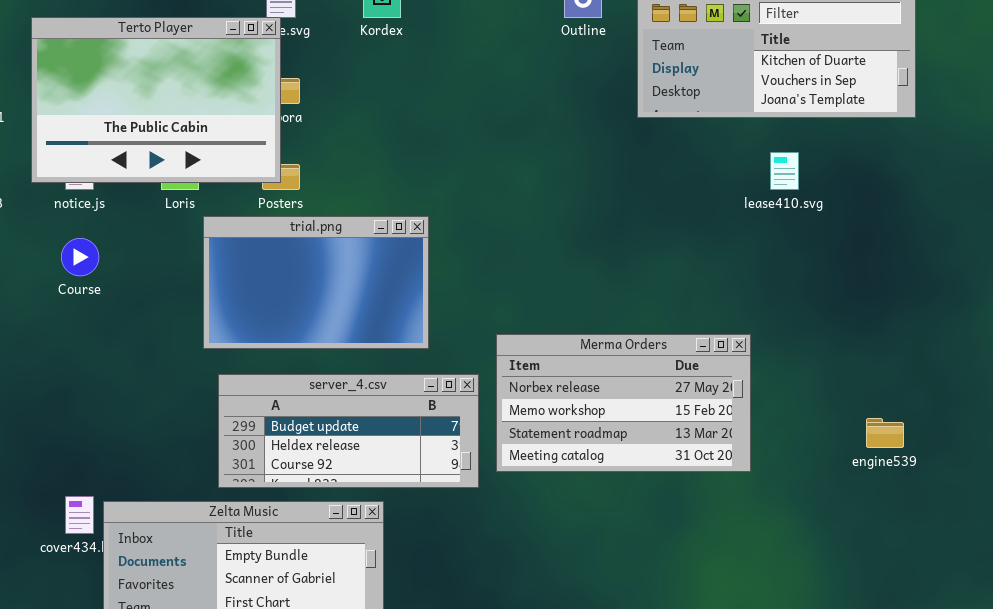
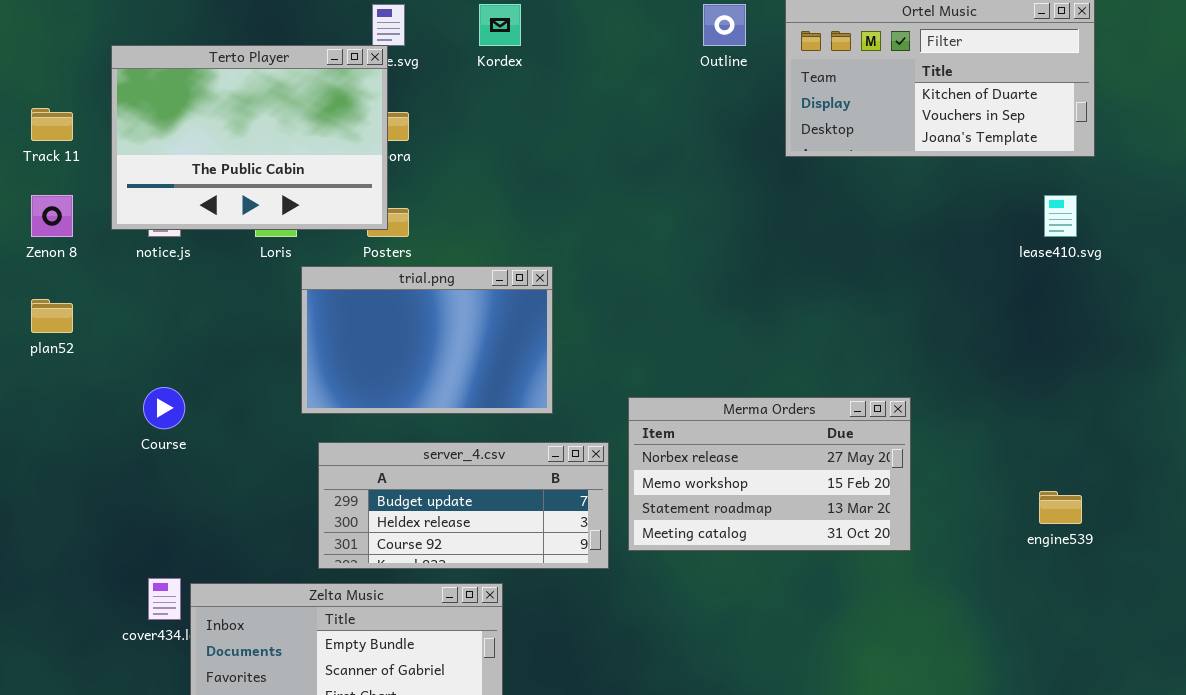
lease410.svg: [770,152,799,190] -> [1044,195,1077,237], moved
Course: [61,238,99,276] -> [143,387,185,429], moved

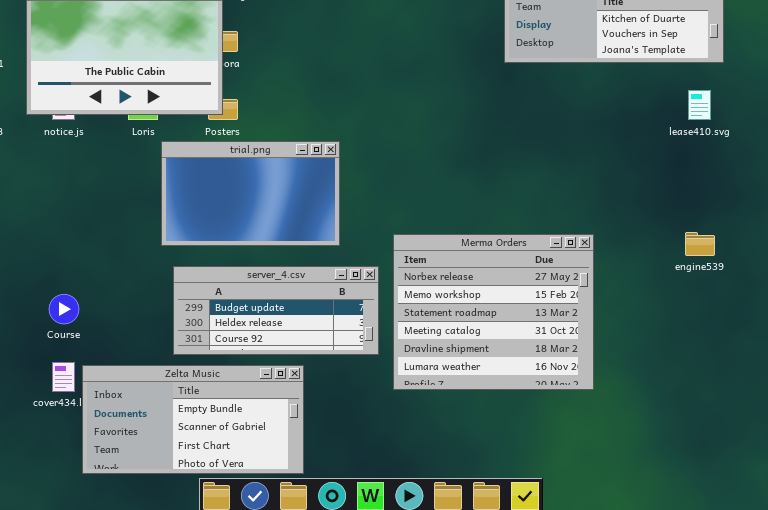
Course: [143,387,185,429] -> [49,294,79,324], moved
Merma Orders: [628,397,911,551] -> [393,234,594,390], resized
engine539: [1039,491,1082,524] -> [685,232,715,256], moved

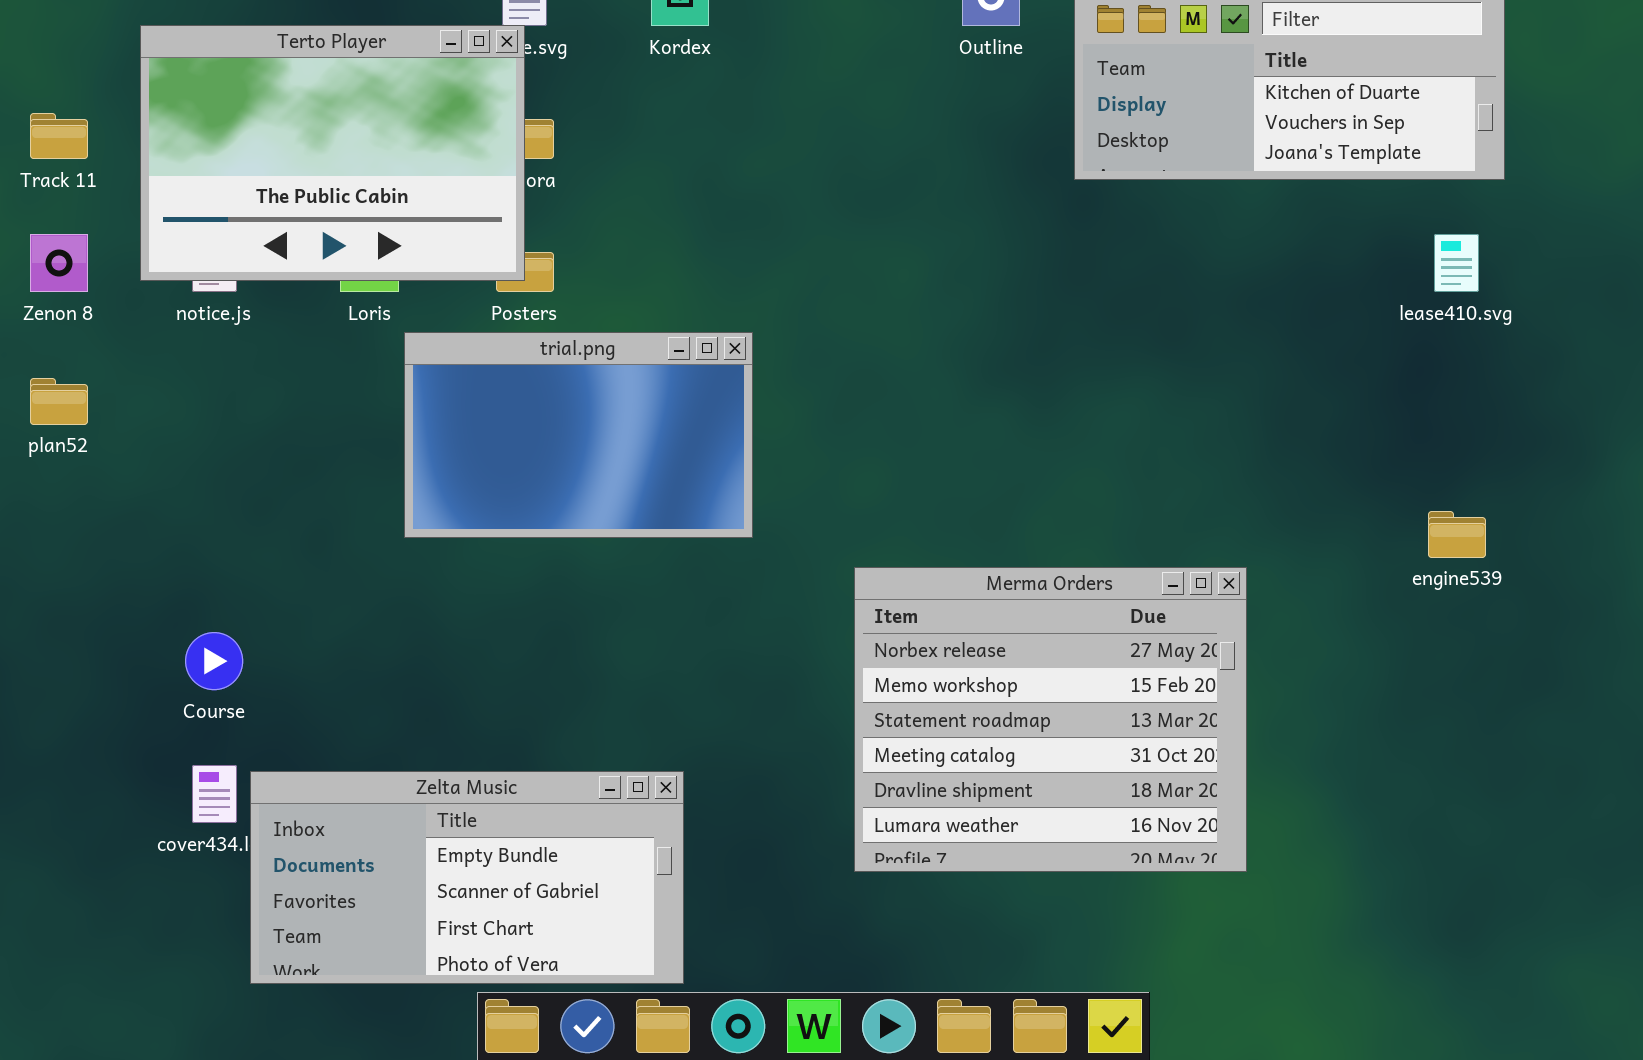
Merma Orders: [393,234,594,390] -> [854,567,1247,872], moved
server_4.csv: [173,266,379,355] -> none, closed

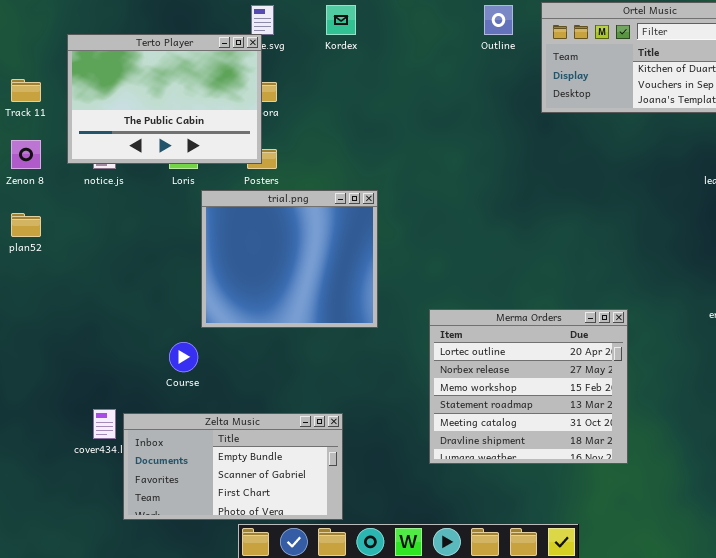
trial.png: [404,332,753,538] -> [201,190,378,328], resized
Merma Orders: [854,567,1247,872] -> [429,309,628,464], scrolled up 1 row
Course: [185,632,243,690] -> [169,342,198,372], moved

